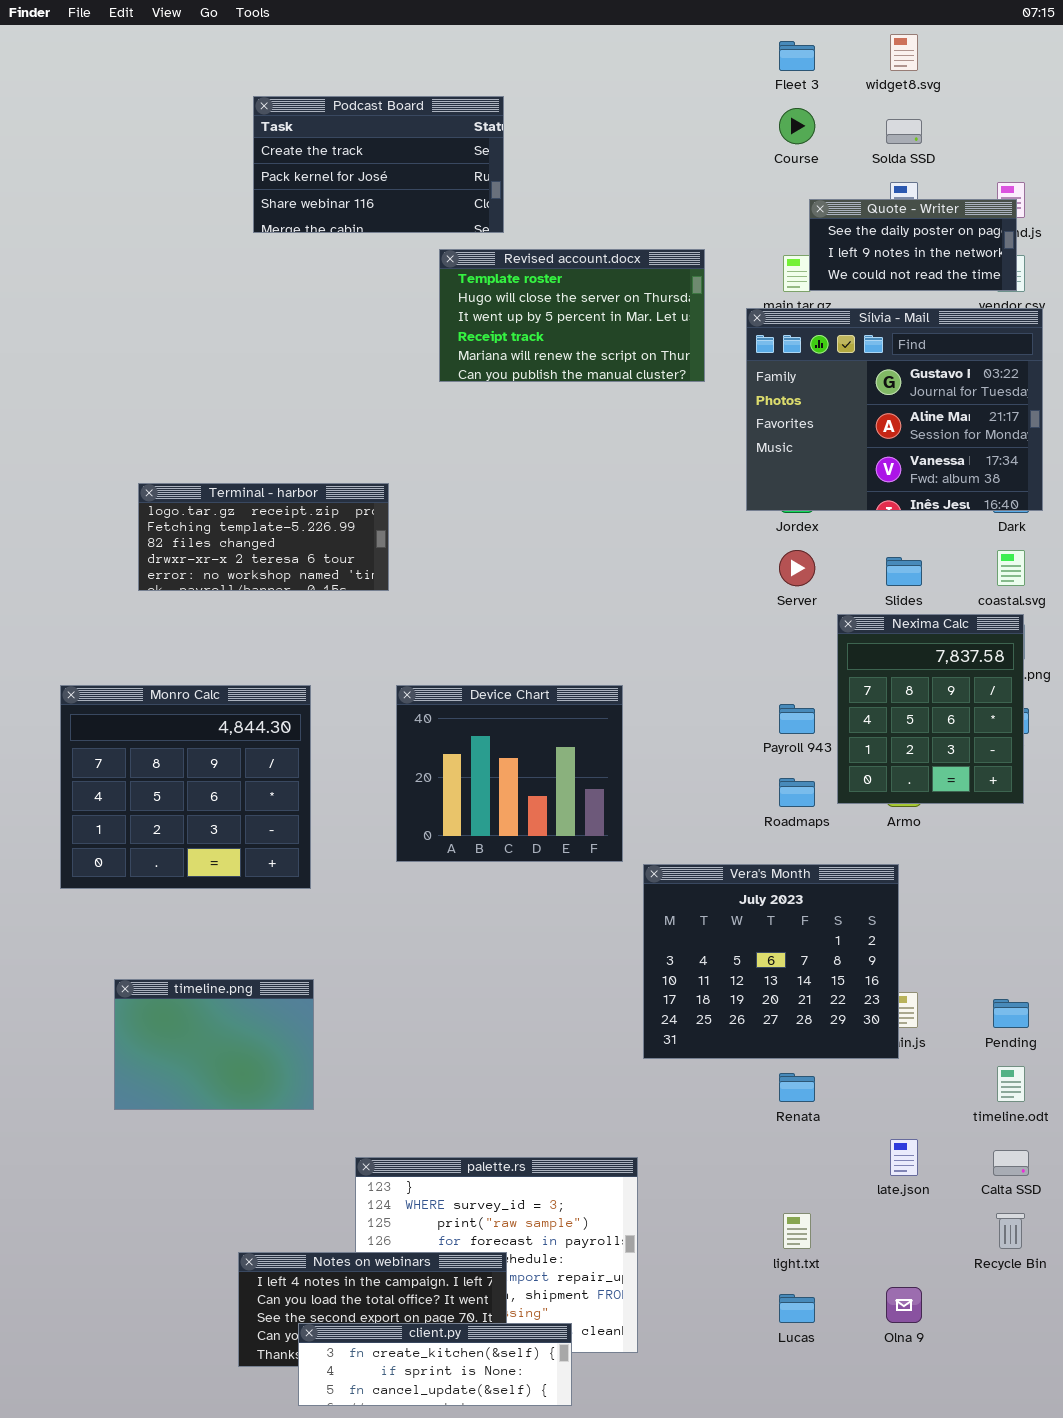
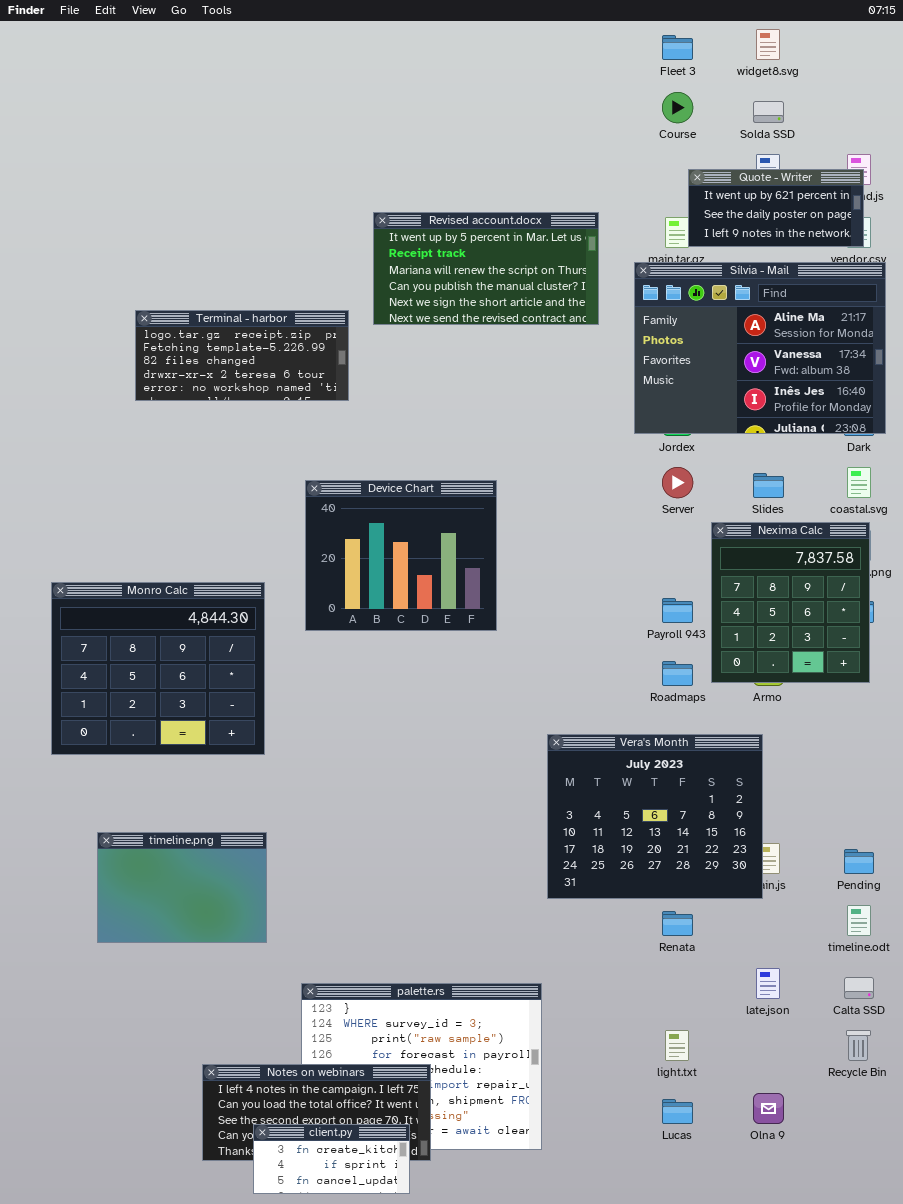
Podcast Board: [253,96,504,233] -> none, closed
Quote - Writer: [809,199,1017,291] -> [688,169,864,247], scrolled up 1 row
Revised account.docx: [439,249,705,382] -> [373,212,599,325], scrolled down 2 rows
Sílvia - Mail: [746,308,1043,511] -> [634,262,886,434], scrolled down 1 row
Terminal - harbor: [138,483,389,591] -> [135,310,349,401], moved
Device Chart: [396,685,623,862] -> [305,480,497,631], moved
client.py: [298,1323,572,1406] -> [253,1124,410,1194], resized

